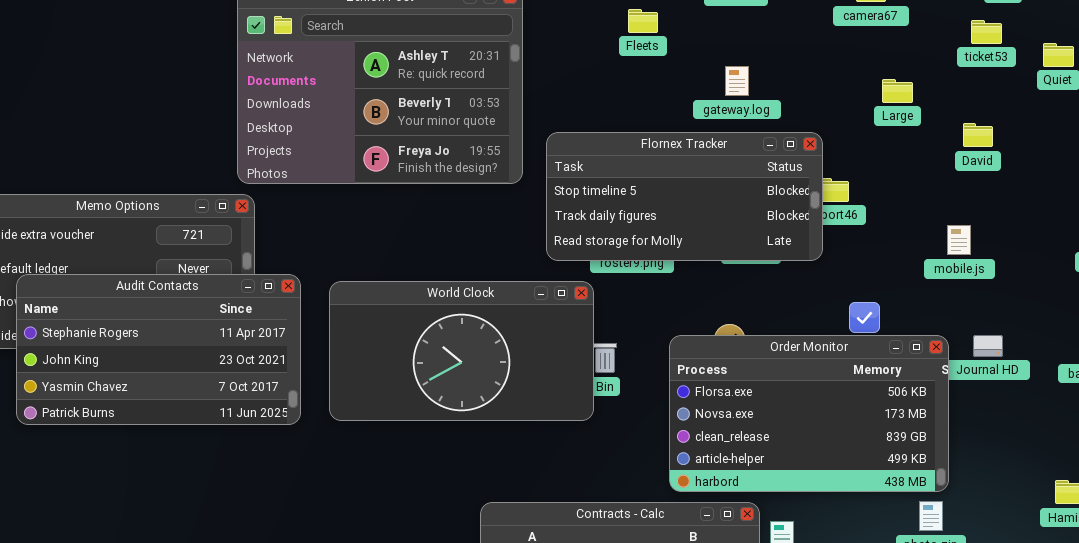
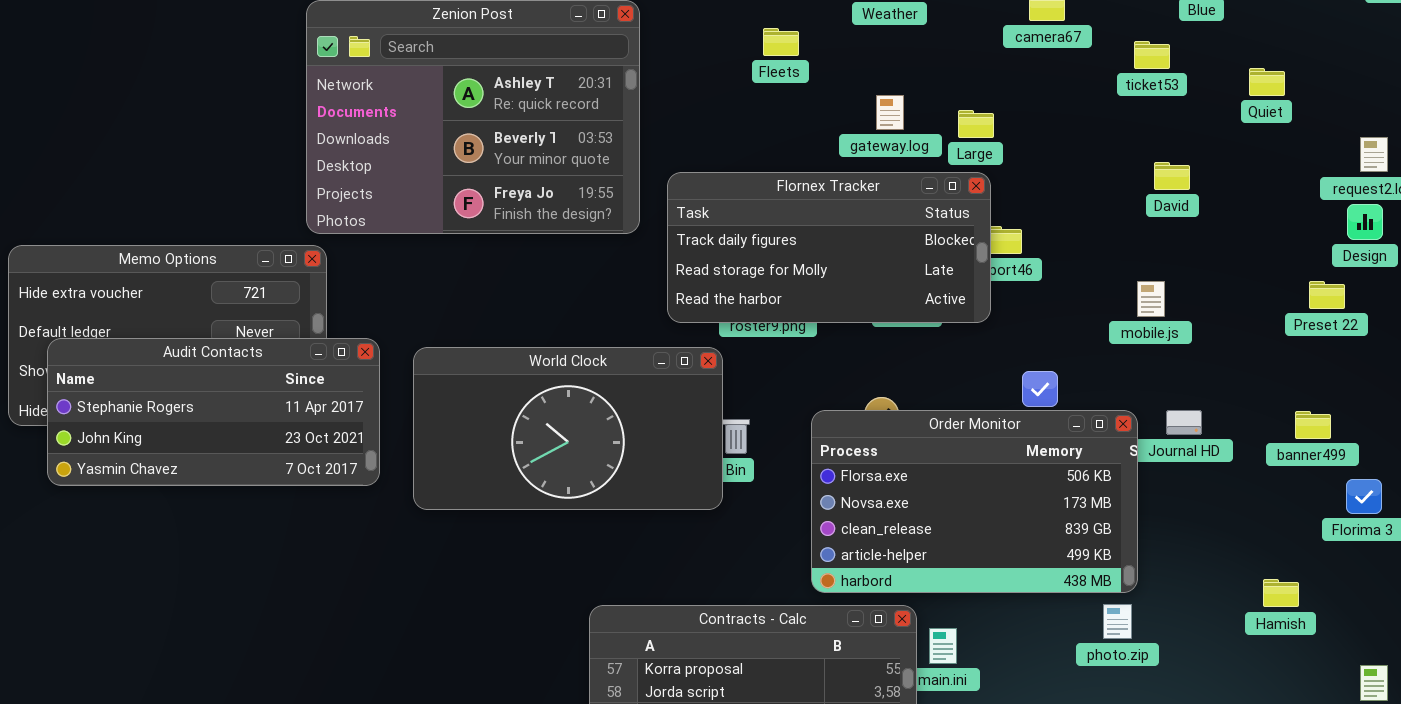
ticket53: [971,20,1002,44] -> [1134,41,1170,69], moved
Large: [882,79,913,103] -> [958,110,994,138], moved
Flornex Tracker: [546,132,823,261] -> [667,172,991,323], scrolled down 1 row
Audit Contacts: [16,274,301,425] -> [47,338,380,486], resized

